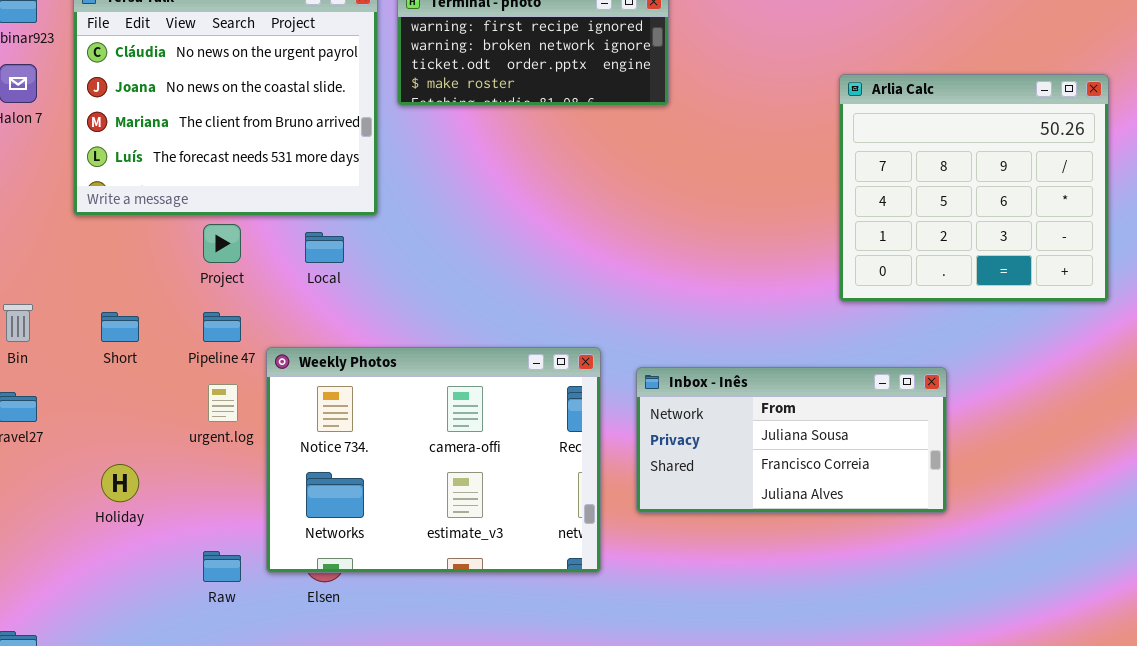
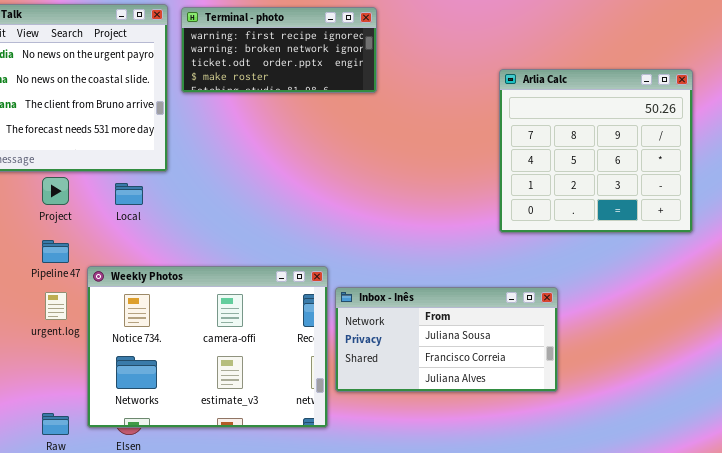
Inbox - Inês: [636,367,947,513] -> [335,287,558,392], moved

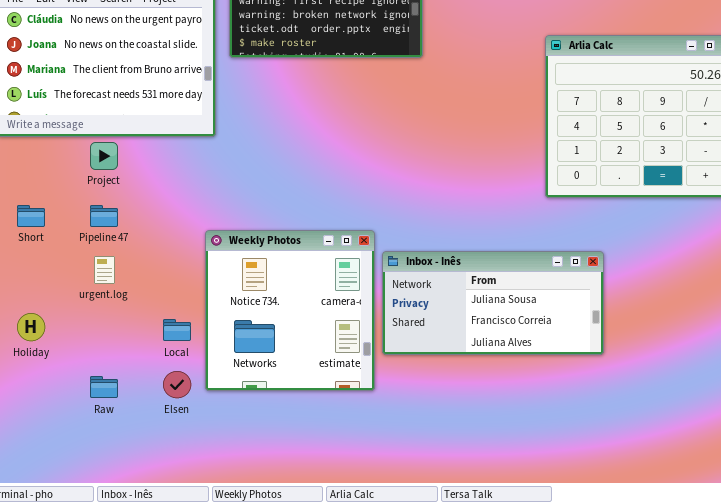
Local: [115,183,143,205] -> [163,319,191,341], moved
Weekly Photos: [87,266,328,428] -> [205,230,375,391], resized

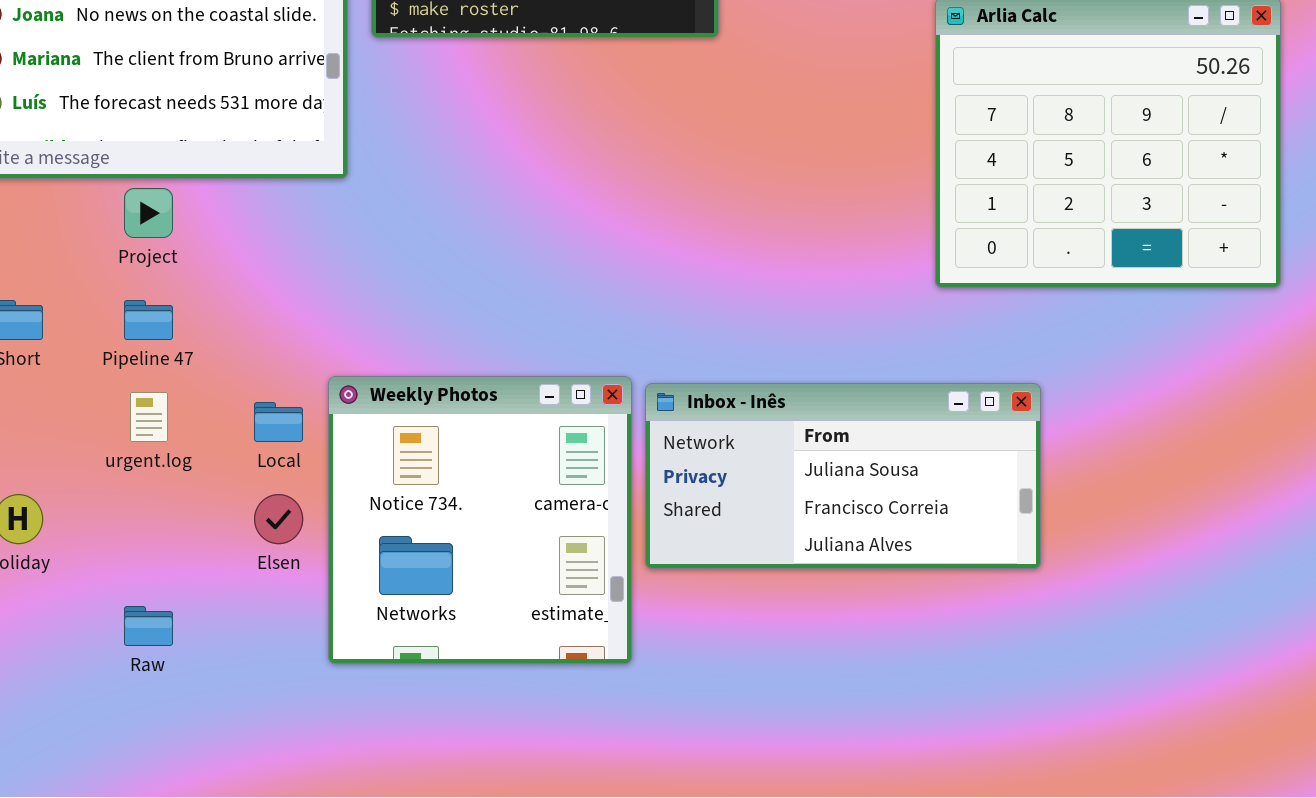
Weekly Photos: [205,230,375,391] -> [328,376,632,664], moved
Local: [163,319,191,341] -> [254,402,303,442], moved
Elsen: [163,371,191,398] -> [254,494,303,544], moved

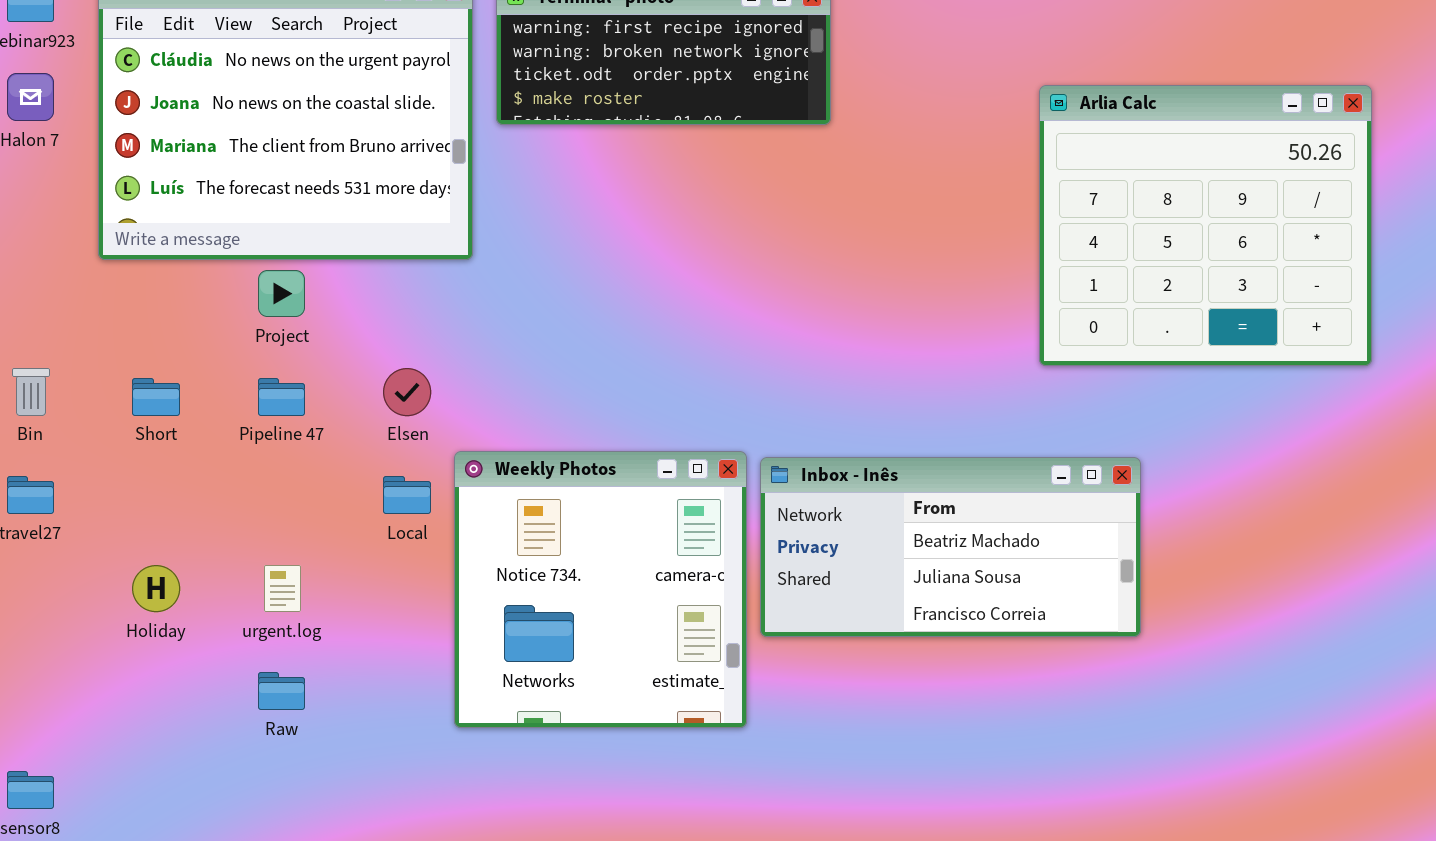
Inbox - Inês: [645,383,1041,569] -> [760,457,1141,637], scrolled up 1 row
urgent.log: [130,392,168,442] -> [264,565,301,612], moved
Elsen: [254,494,303,544] -> [383,368,431,416], moved

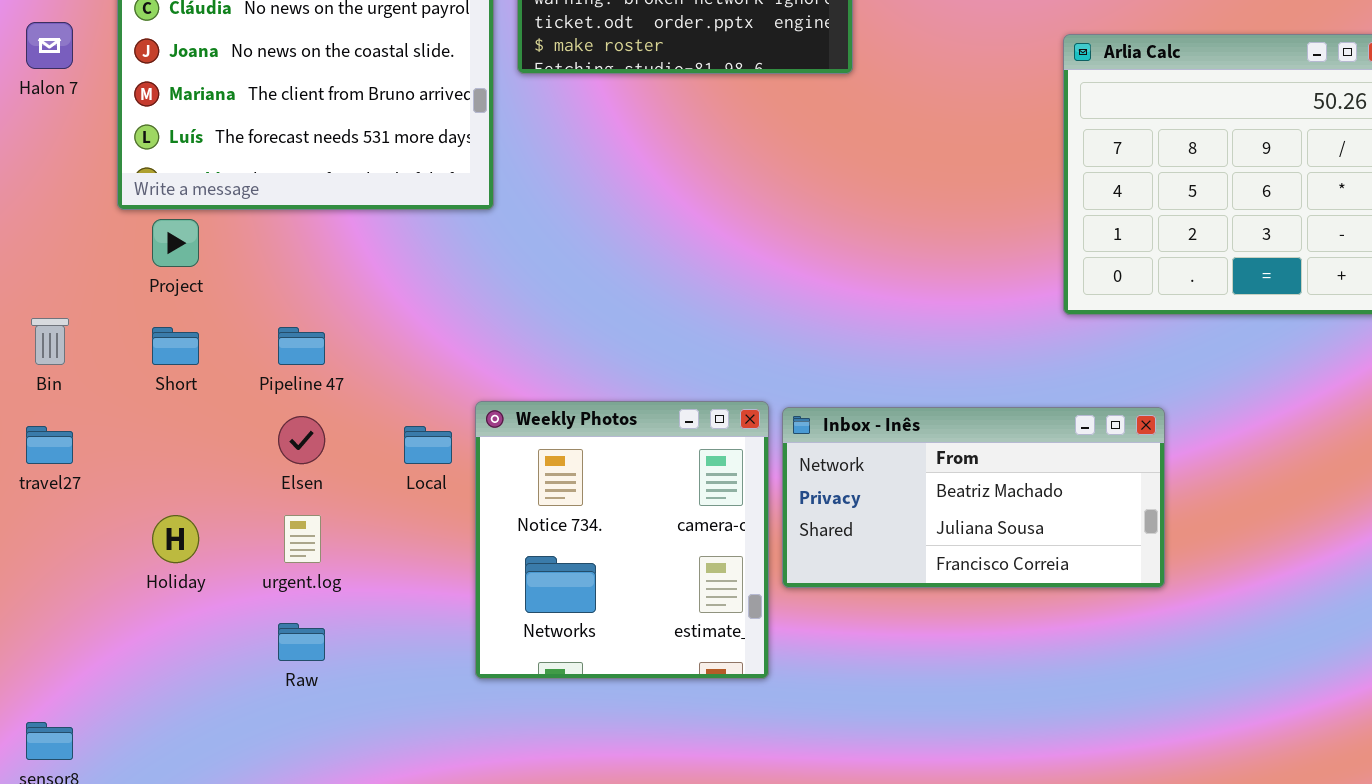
Project: [258,270,305,317] -> [152,219,199,267], moved
Elsen: [383,368,431,416] -> [278,416,325,464], moved

